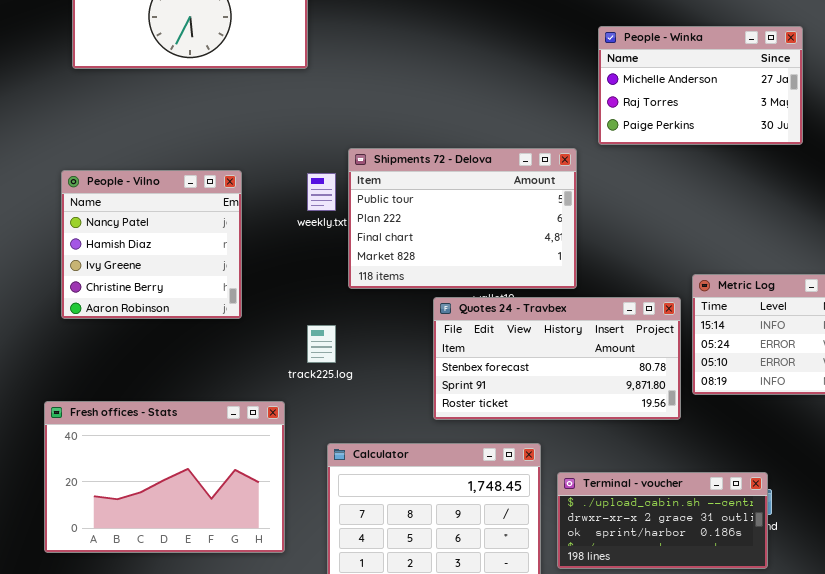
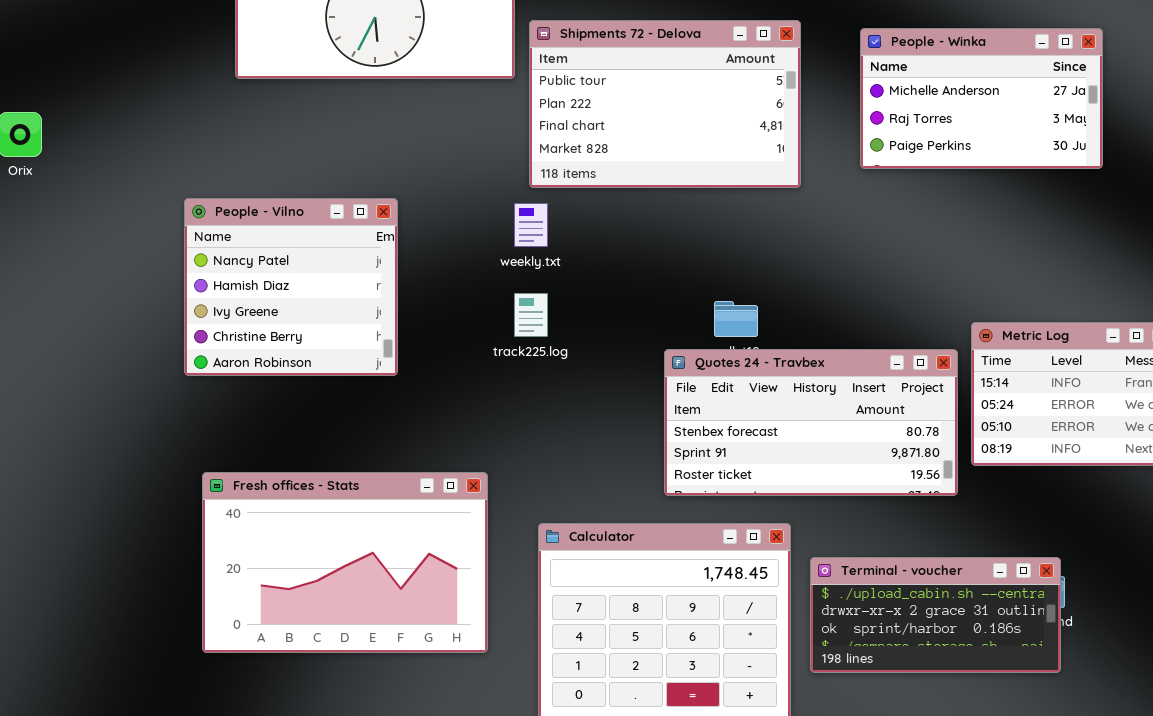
Shipments 72 - Delova: [348,148,577,289] -> [529,20,801,188], moved
People - Vilno: [61,170,242,319] -> [184,198,398,376], moved
track225.log: [307,325,336,363] -> [514,293,548,337], moved

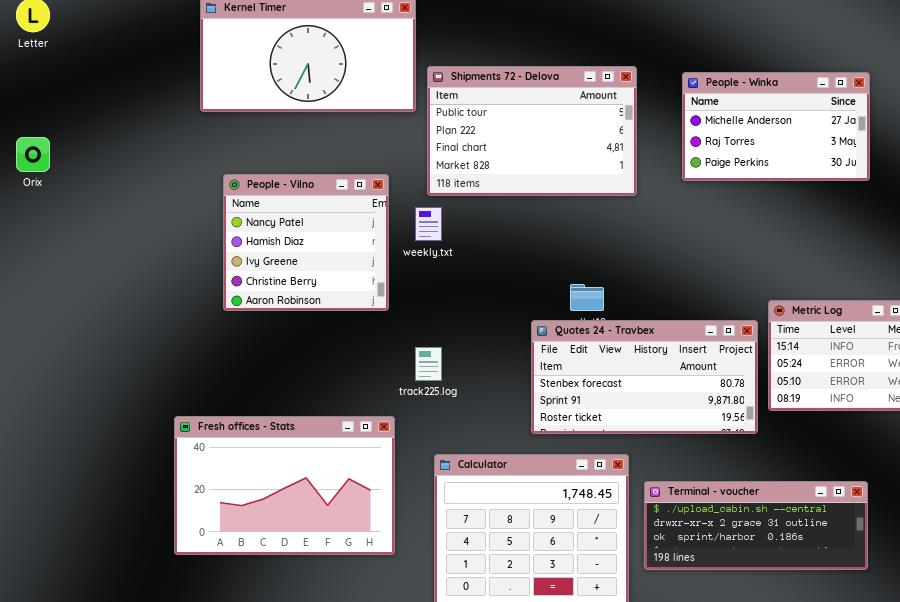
People - Vilno: [184,198,398,376] -> [223,174,389,311], moved
track225.log: [514,293,548,337] -> [415,347,442,381], moved
Terminal - voucher: [810,557,1061,673] -> [644,481,868,570], resized

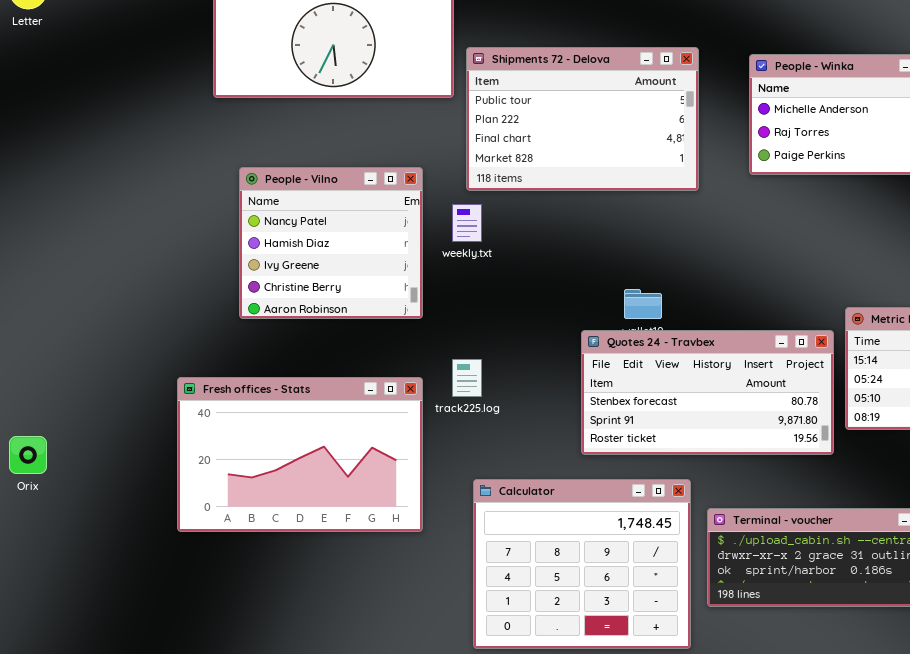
Orix: [16,137,50,172] -> [9,436,47,474], moved
Fresh offices - Stats: [174,416,395,555] -> [177,377,423,532], moved

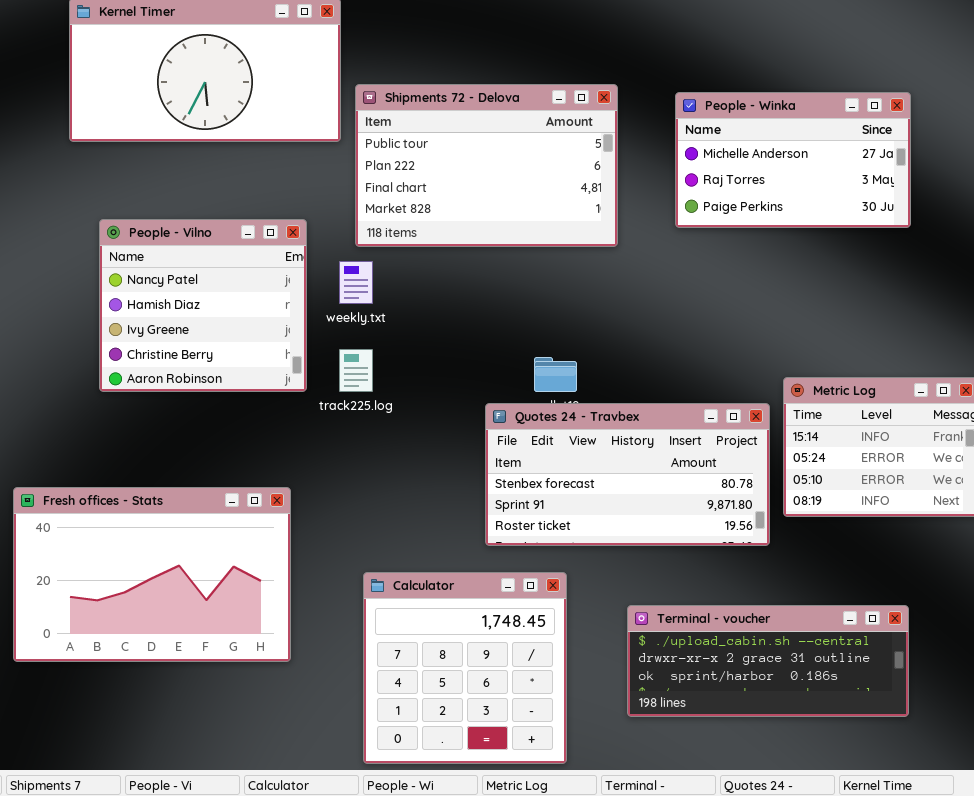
track225.log: [452,359,482,397] -> [339,349,373,392], moved
Fresh offices - Stats: [177,377,423,532] -> [13,487,291,662], moved
Calculator: [473,479,691,649] -> [363,572,567,764], resized

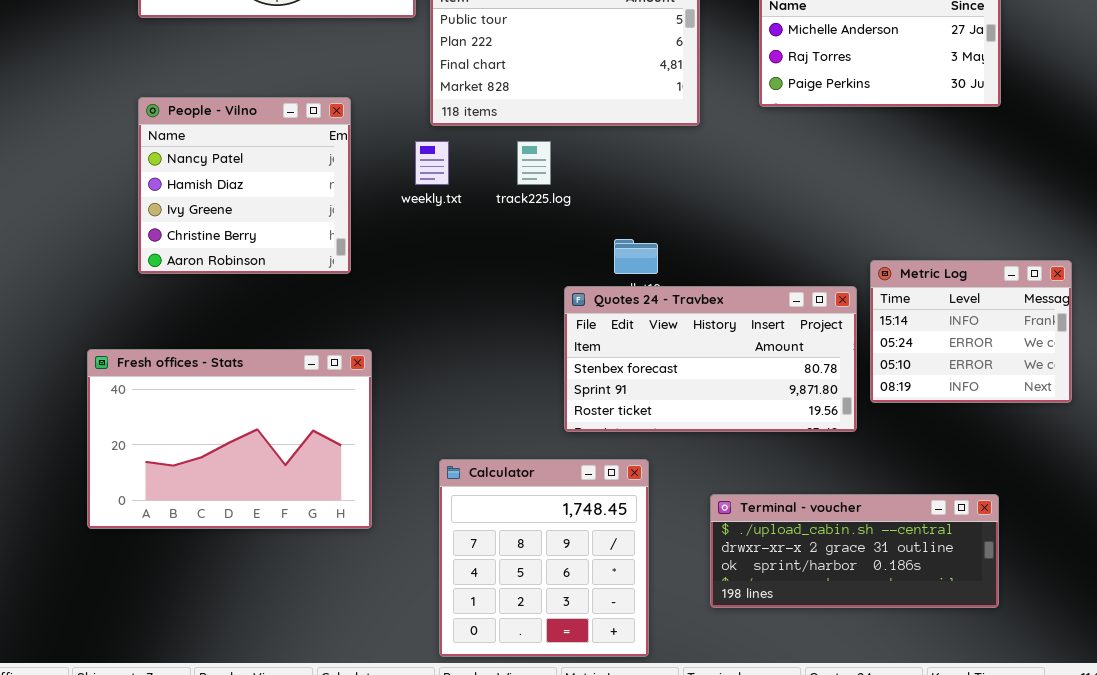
People - Vilno: [99,219,307,392] -> [138,97,351,274], moved
track225.log: [339,349,373,392] -> [517,141,551,185], moved
Fresh offices - Stats: [13,487,291,662] -> [87,349,372,529], moved

